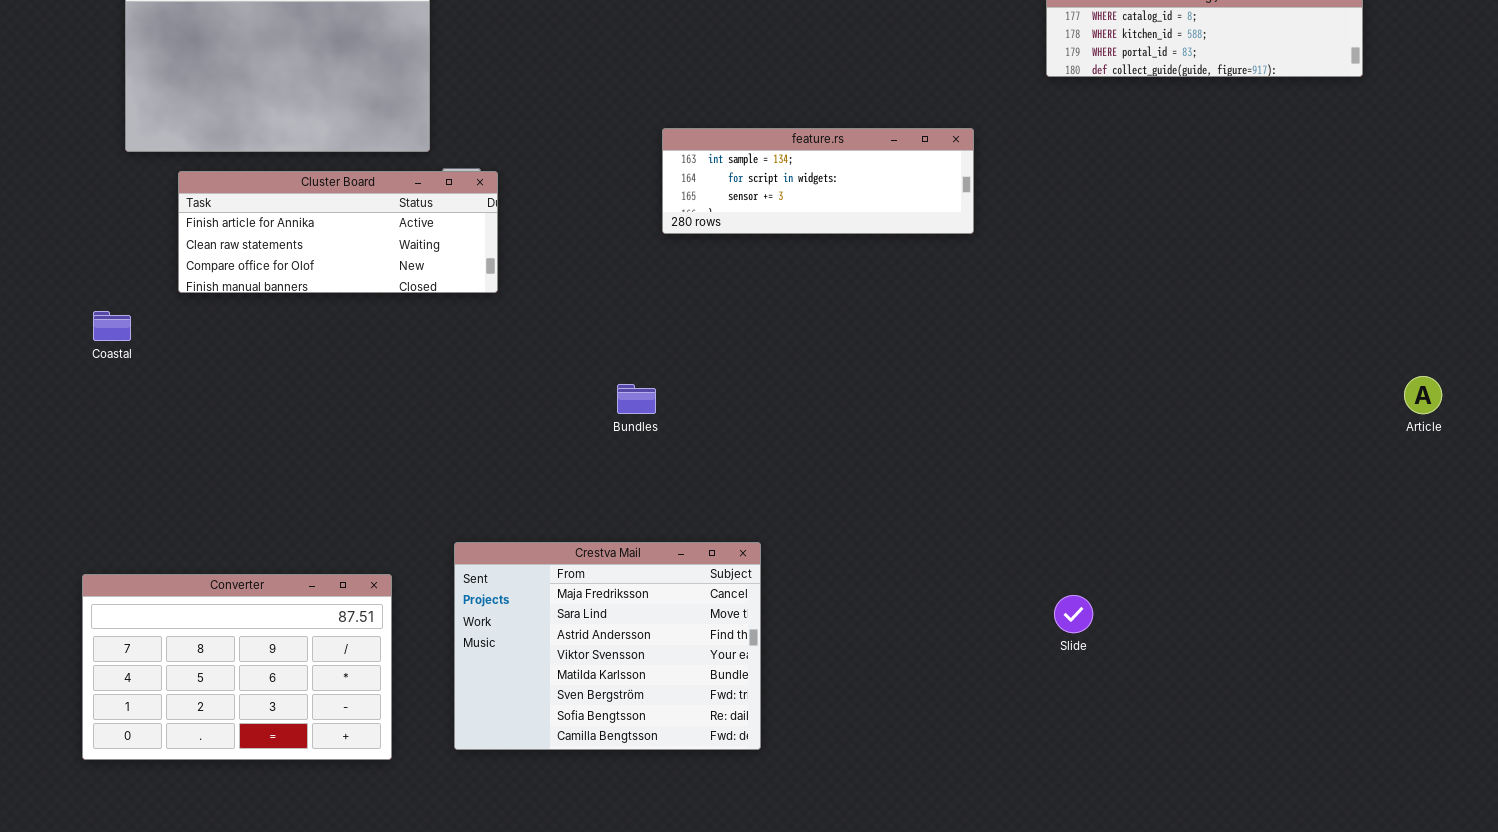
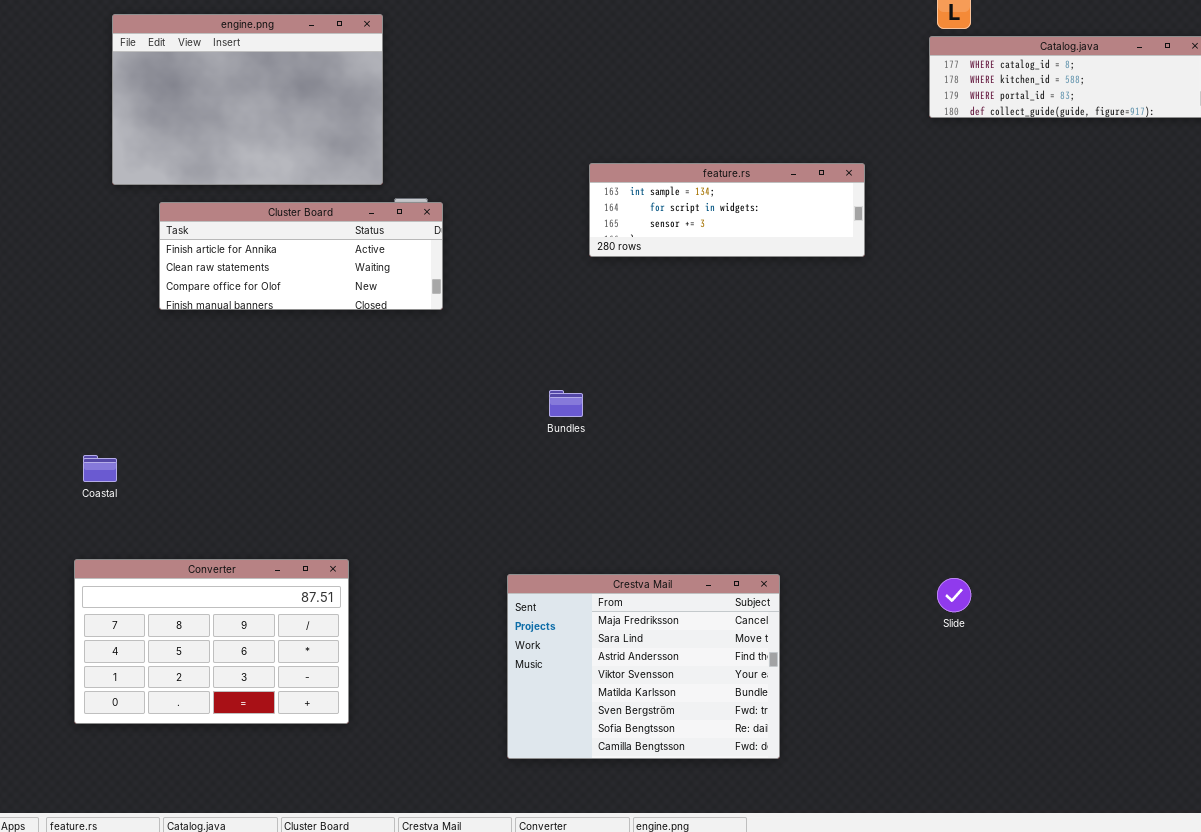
Coastal: [93,311,131,341] -> [83,455,117,482], moved
Crestva Mail: [454,542,761,750] -> [507,574,780,759], moved

